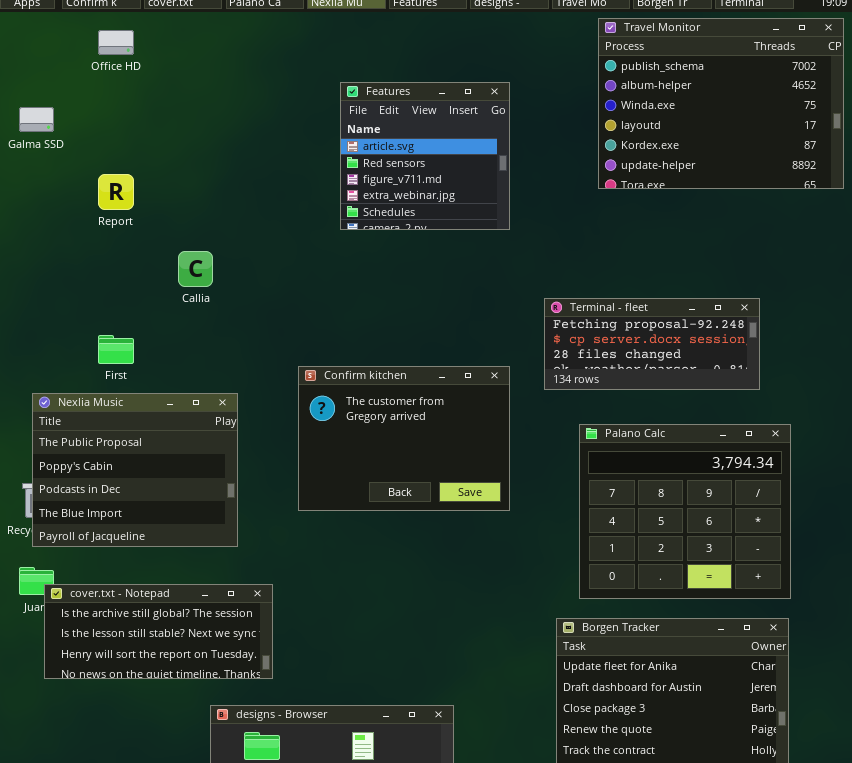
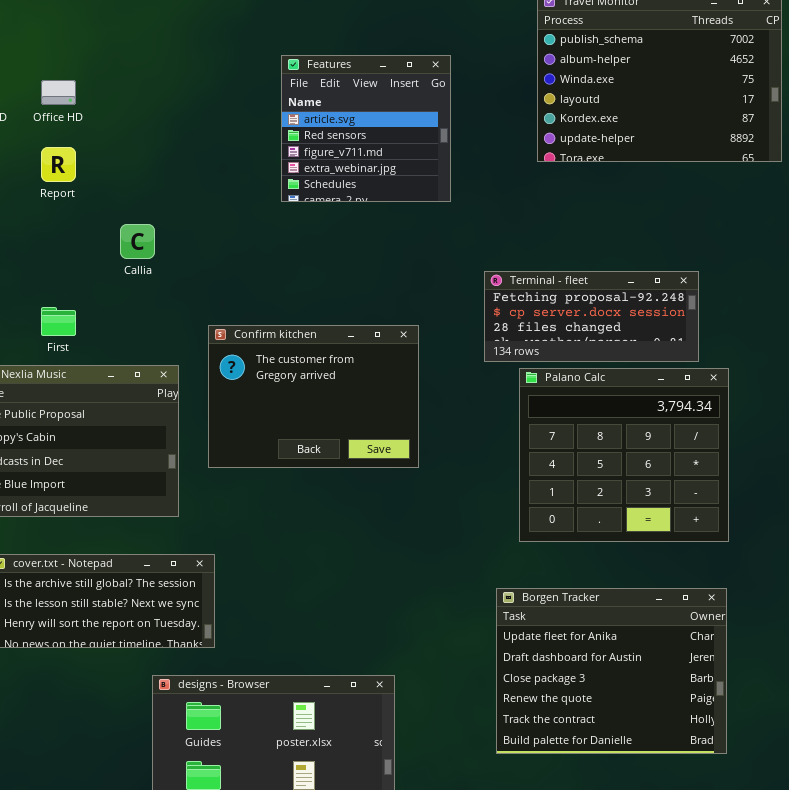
Office HD: [98,30,134,55] -> [41,80,76,105], moved
Confirm kitchen: [298,366,510,511] -> [208,325,419,468], moved
Palano Calc: [579,424,791,599] -> [519,368,729,542], moved

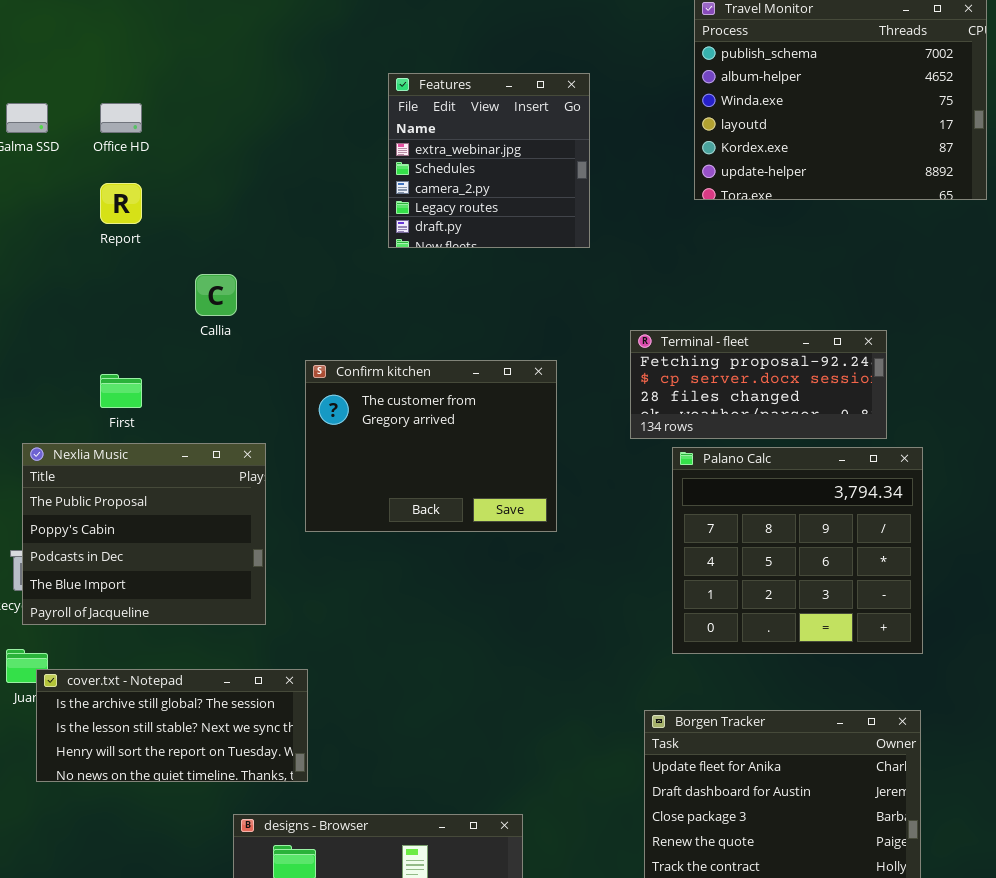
Features: [281,55,451,202] -> [388,73,590,248], scrolled down 3 rows
Confirm kitchen: [208,325,419,468] -> [305,360,557,532], moved

